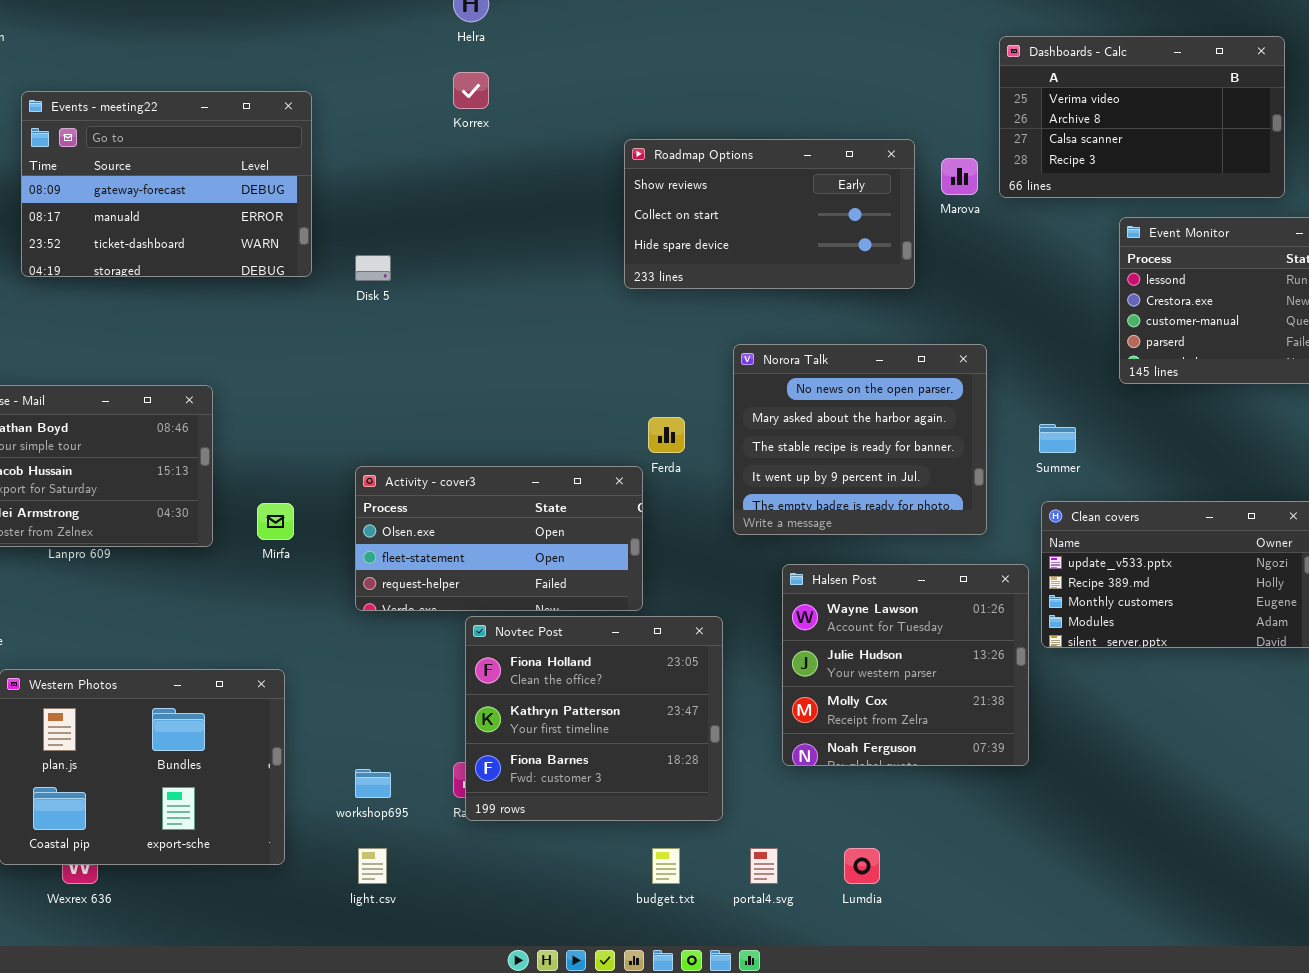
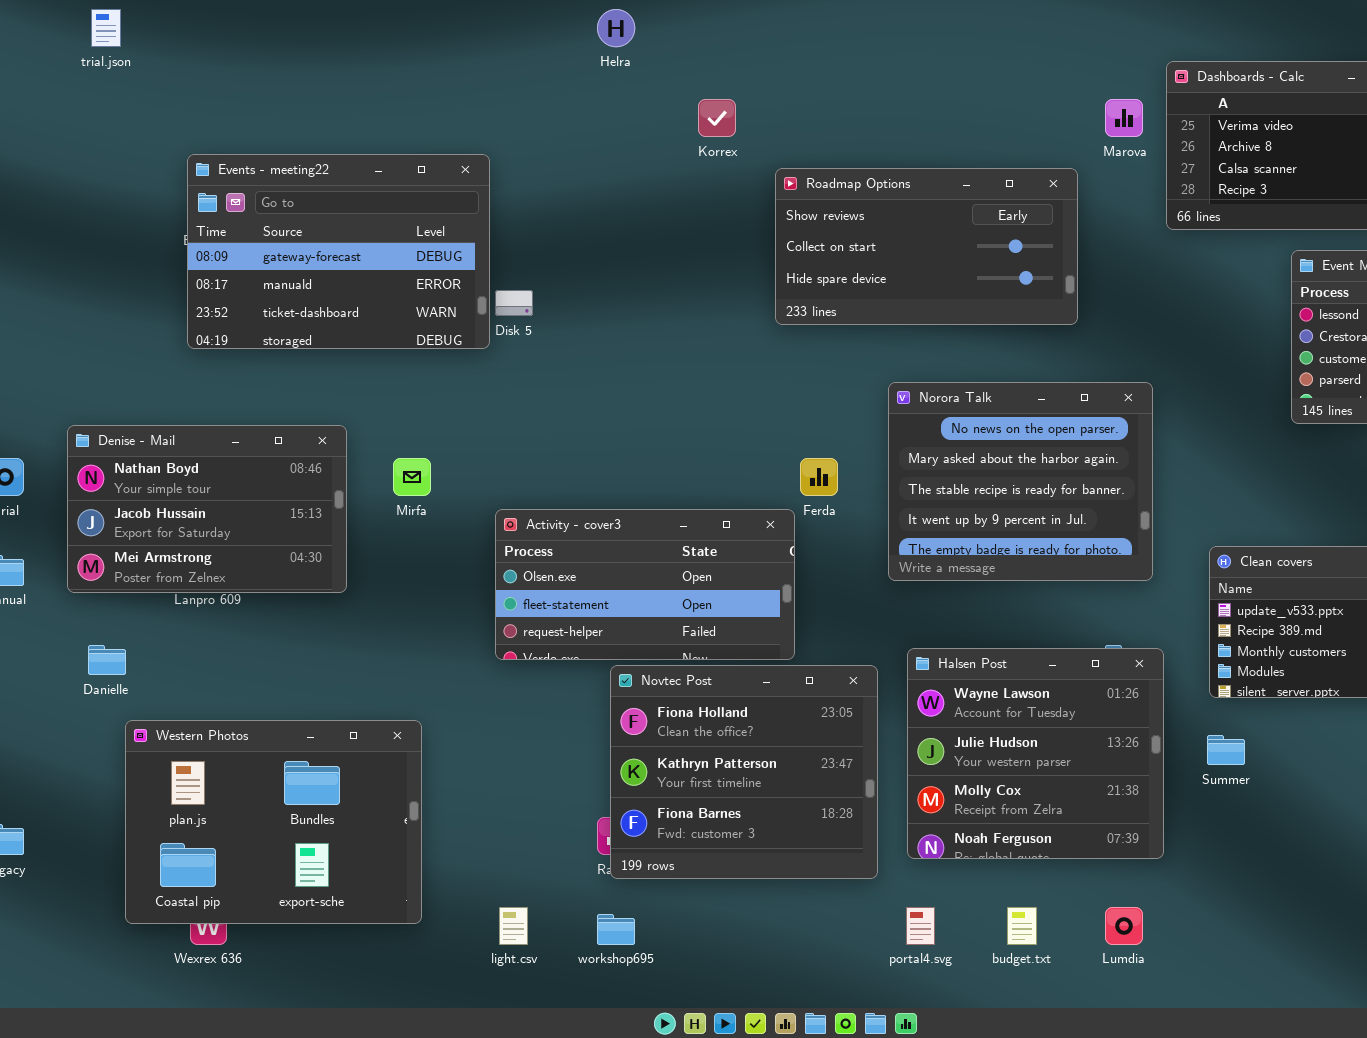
Korrex: [453,72,489,109] -> [698,99,736,137], moved
Events - meeting22: [21,91,312,277] -> [187,154,490,349], moved
Marova: [941,158,978,195] -> [1105,99,1143,137], moved
Summer: [1039,424,1076,453] -> [1207,735,1245,765], moved
Mirfa: [257,503,294,540] -> [393,458,431,496], moved
Halsen Post: [782,564,1029,766] -> [907,648,1164,859], moved
workshop695: [355,769,391,798] -> [597,914,635,945], moved
budget.txt: [652,848,680,884] -> [1007,907,1037,945], moved
Lumdia: [844,848,880,884] -> [1105,907,1143,945], moved

